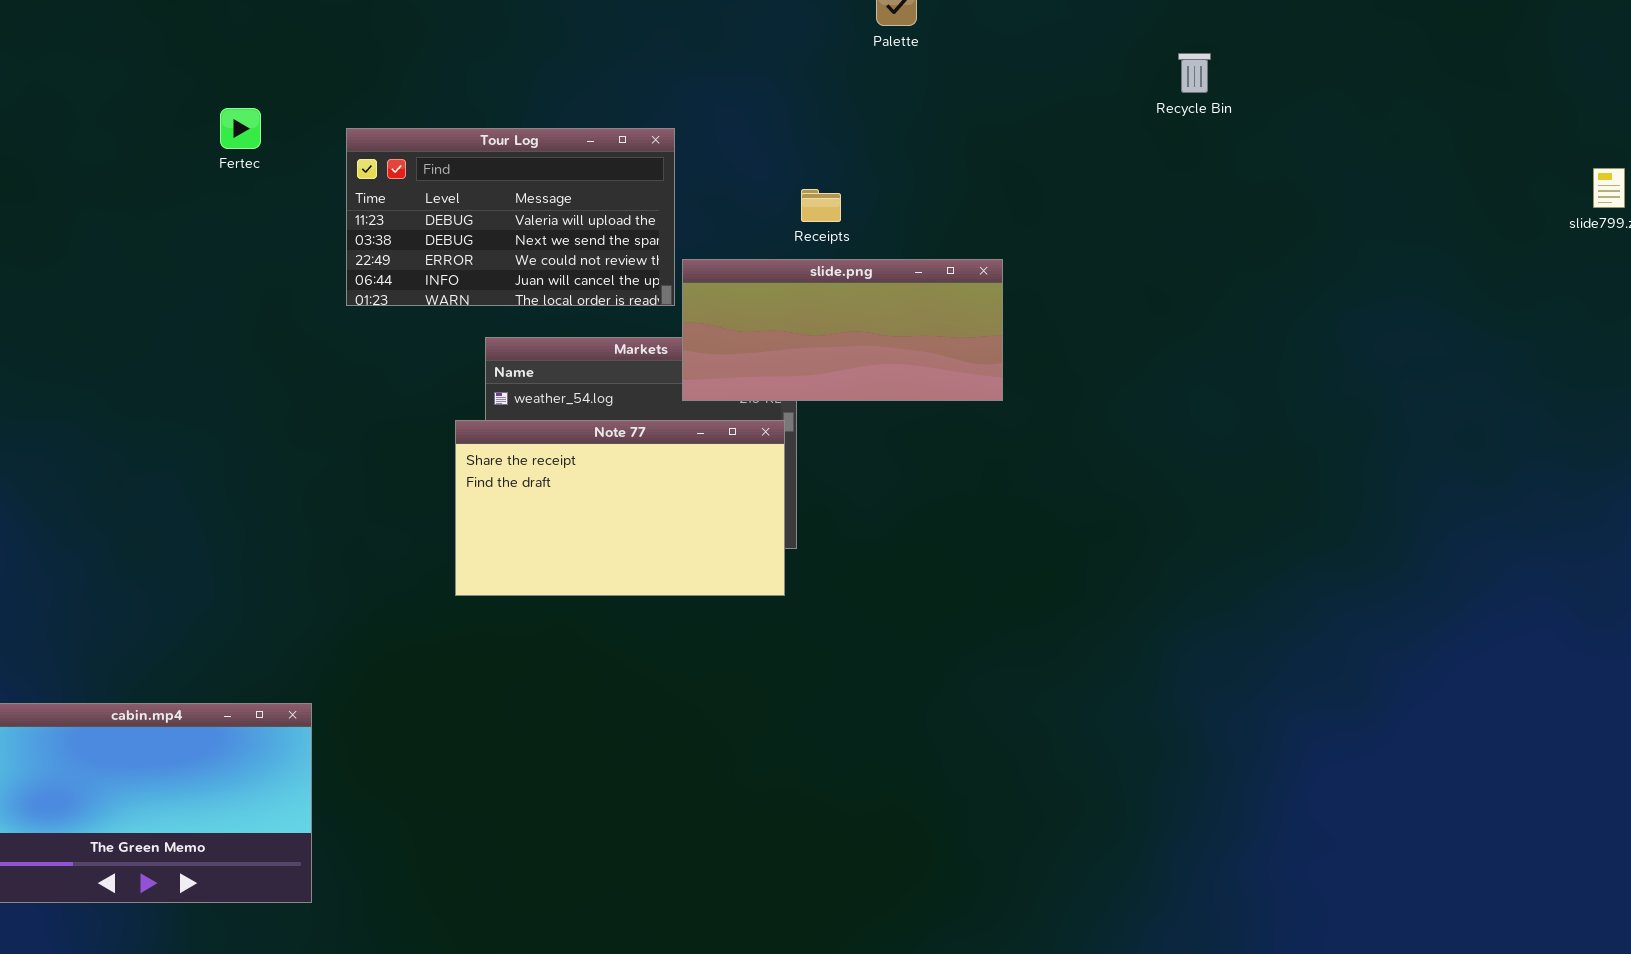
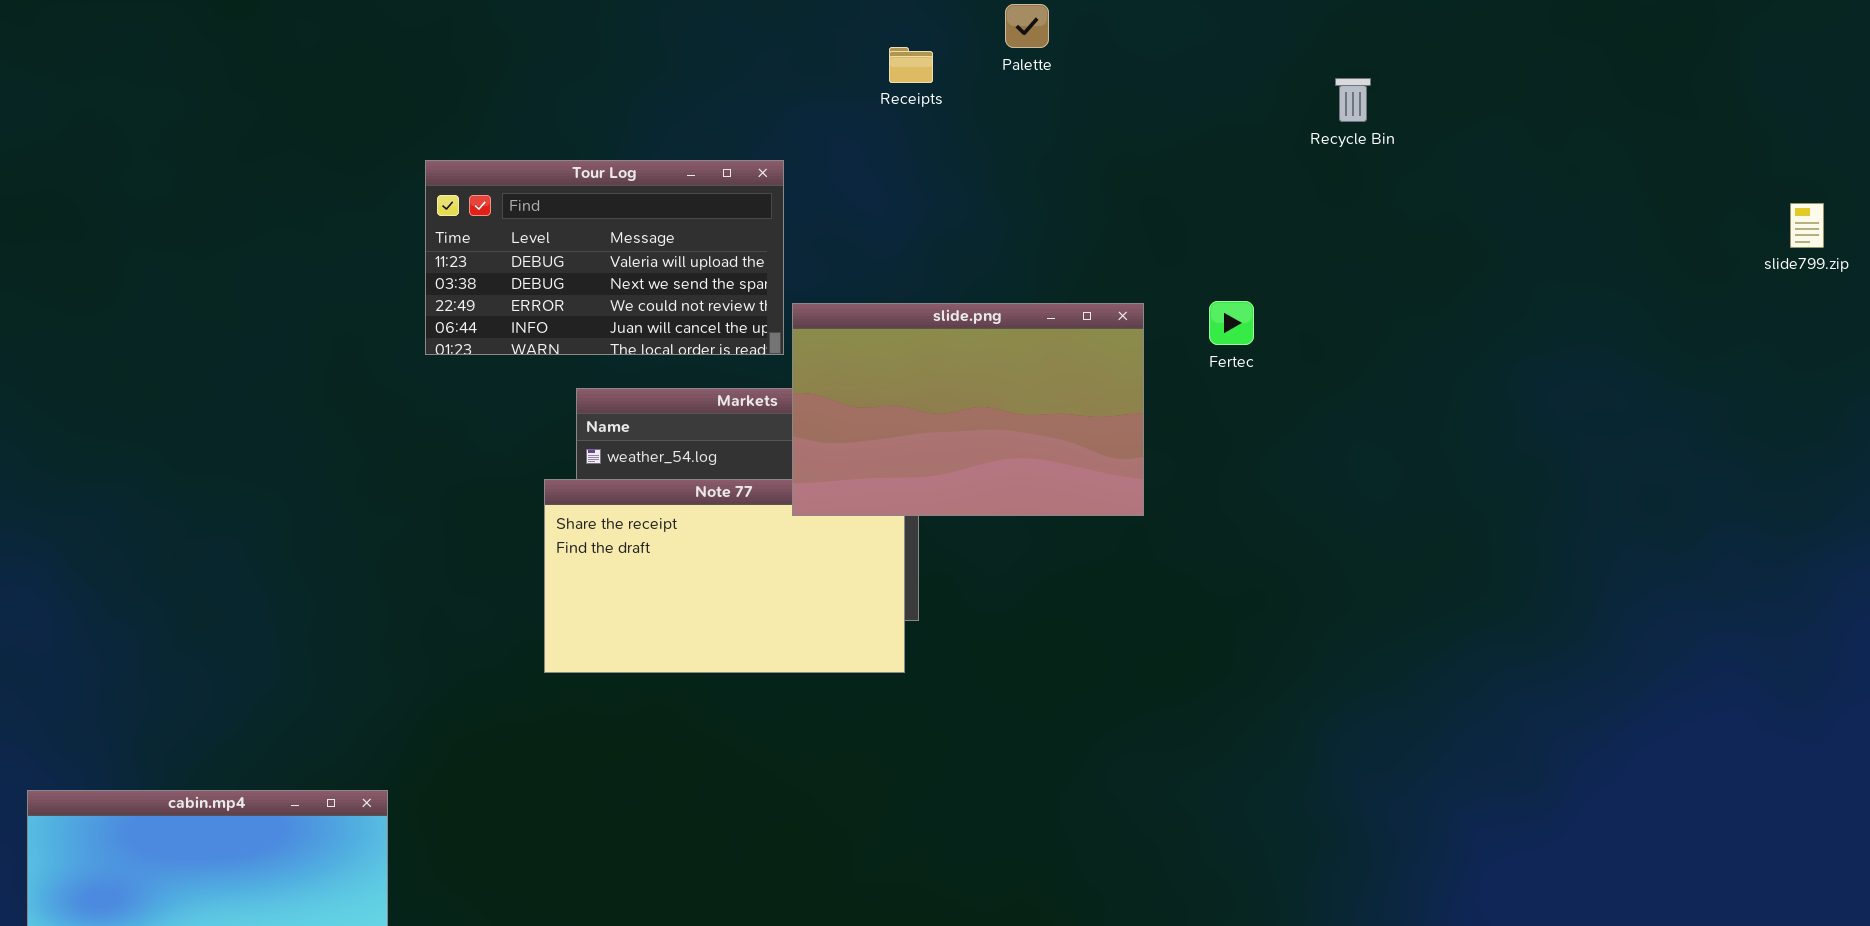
Fertec: [220,108,261,149] -> [1209,301,1254,345], moved
Receipts: [801,189,841,222] -> [889,47,933,83], moved
slide.png: [682,259,1003,401] -> [792,303,1144,516], resized

